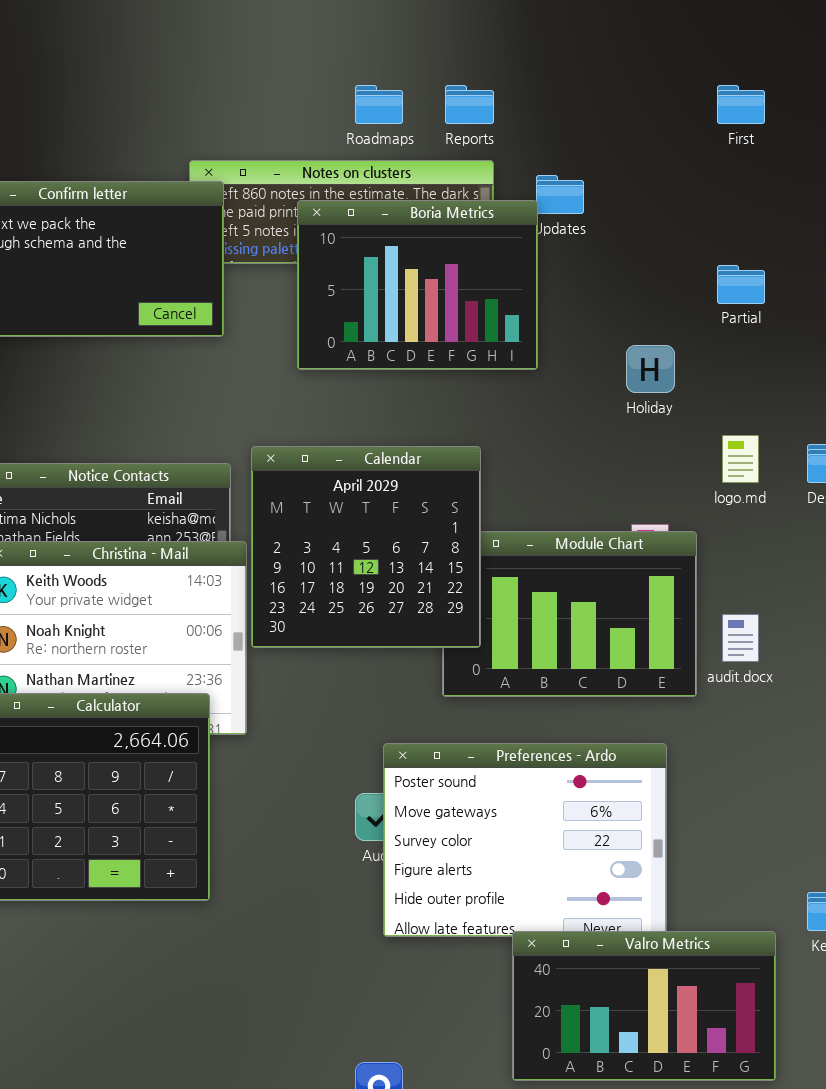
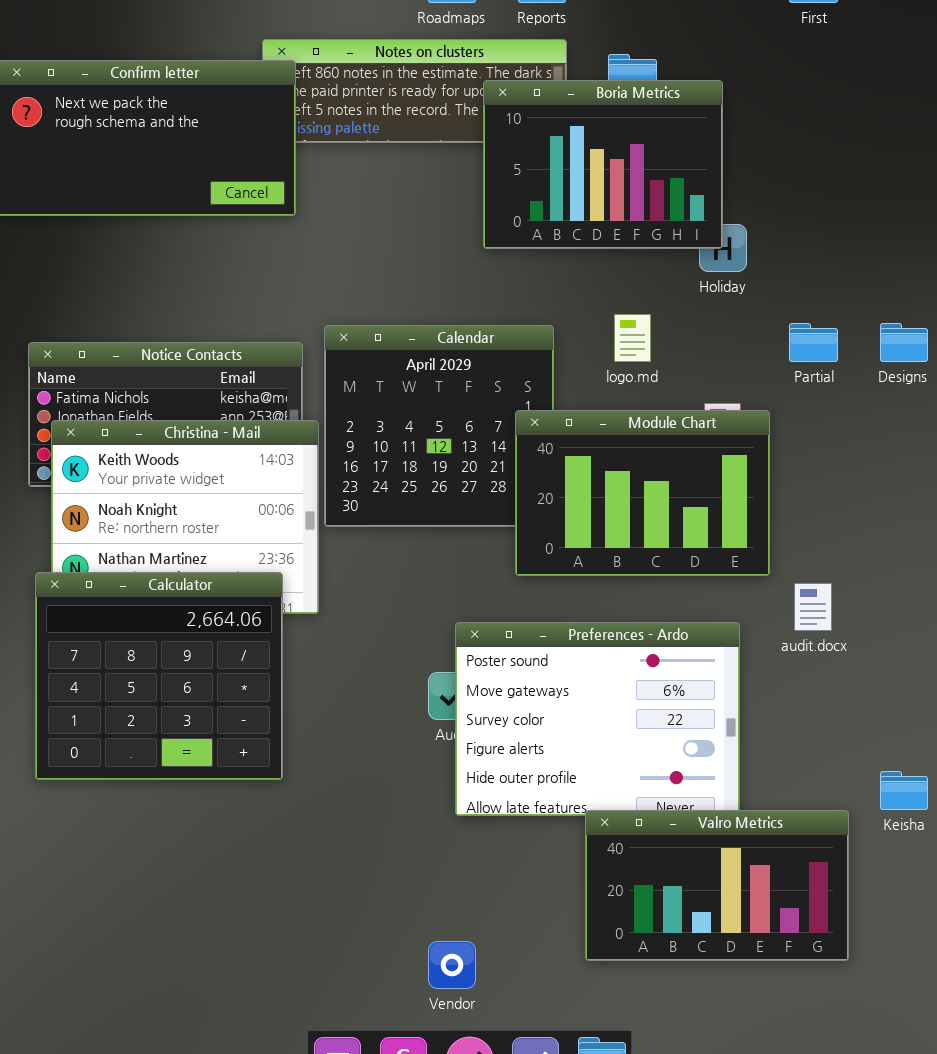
Boria Metrics: [297,200,538,370] -> [483,80,723,249], moved
Partial: [717,265,765,304] -> [789,323,838,362], moved
logo.md: [722,435,759,483] -> [614,314,651,362], moved
Module Chart: [442,531,697,697] -> [515,410,770,576], raised
audit.docx: [722,614,759,662] -> [794,583,832,631], moved

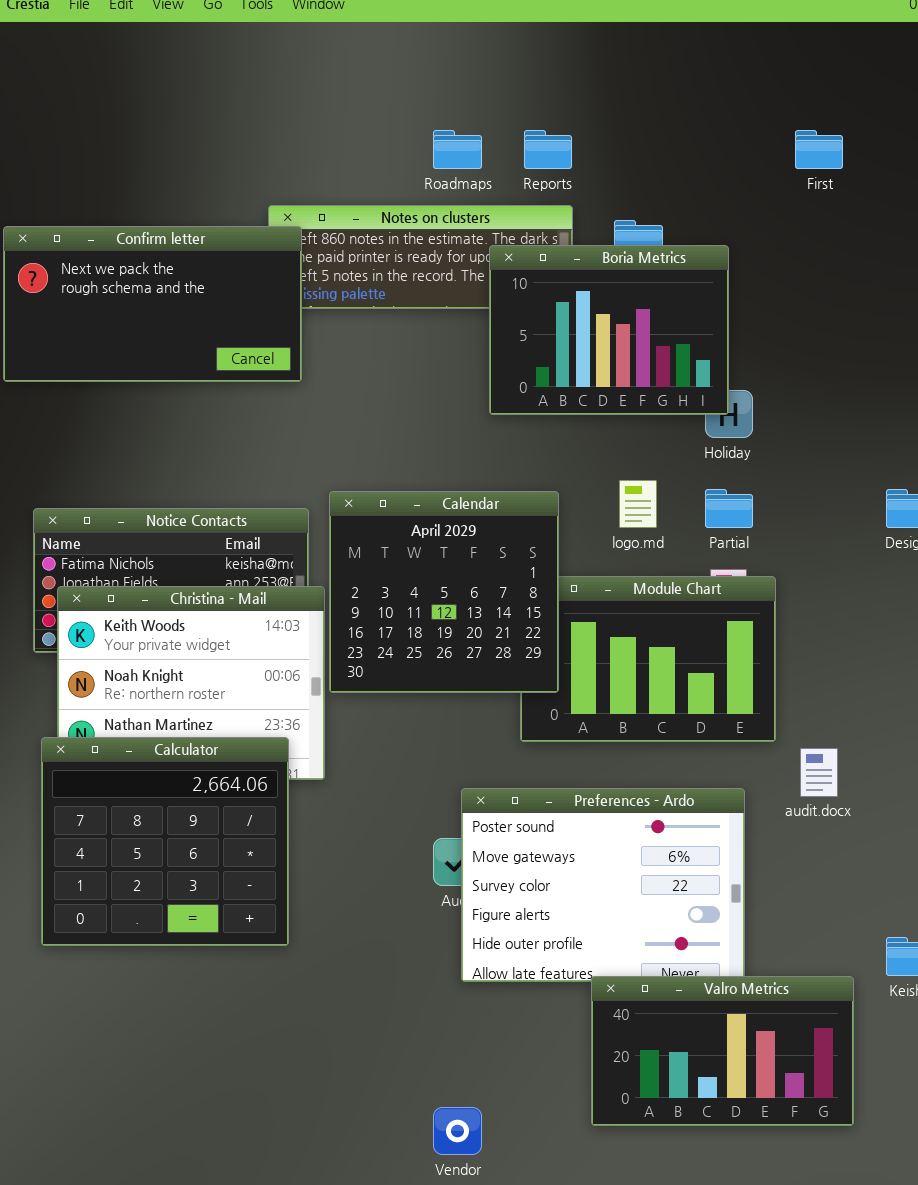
Partial: [789,323,838,362] -> [705,489,753,528], moved
Calendar: [324,325,554,527] -> [329,491,559,693], raised

